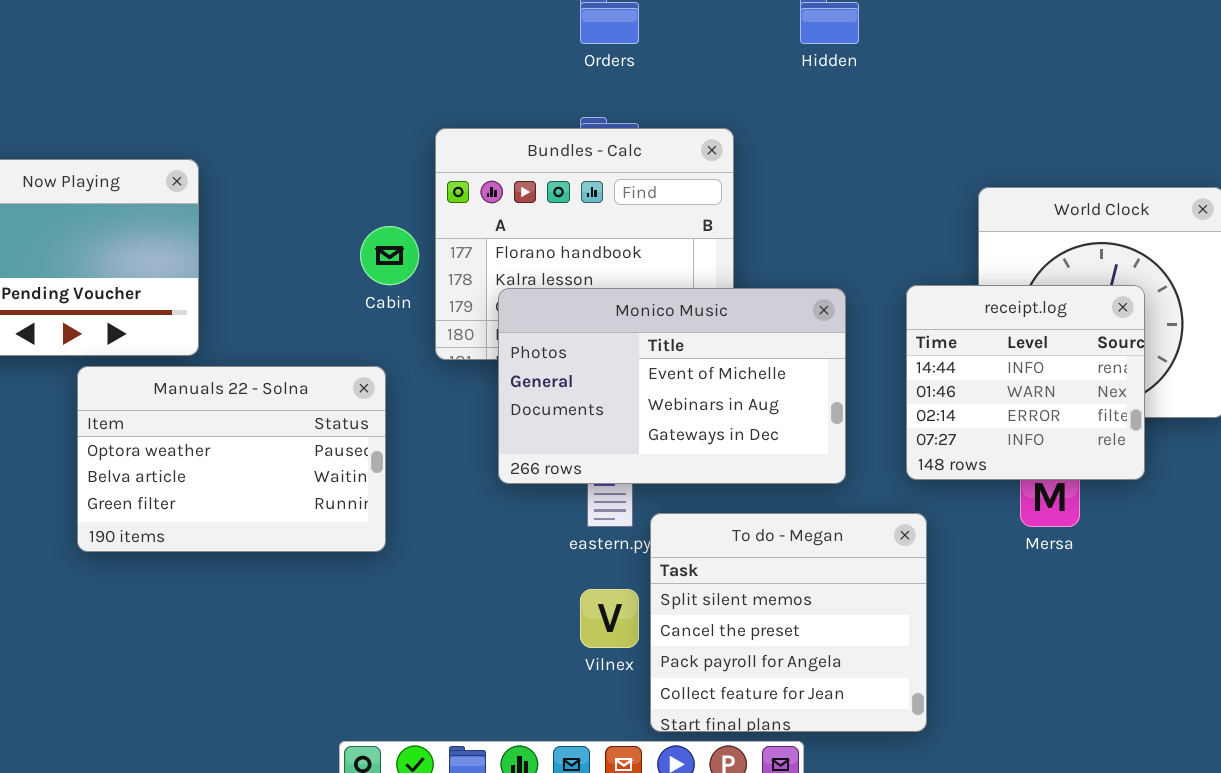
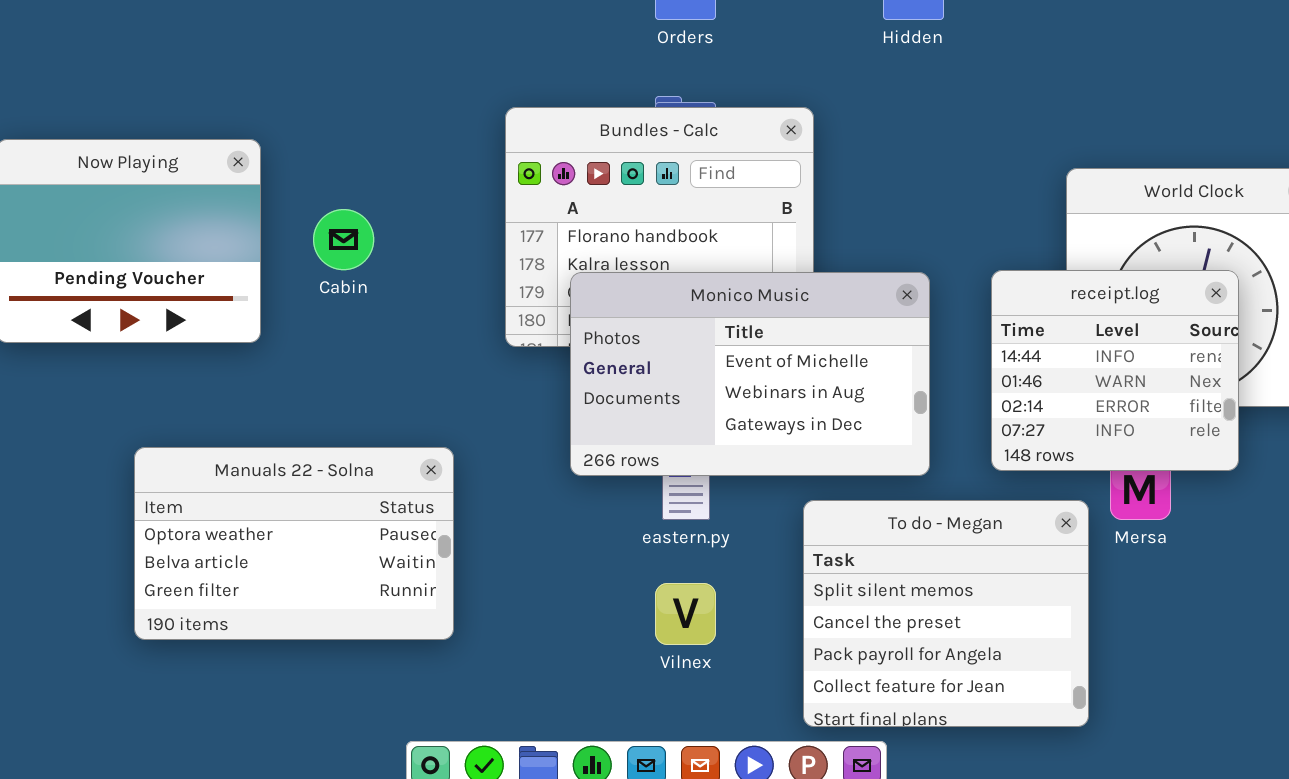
Cabin: [360,226,419,285] -> [313,209,374,270], moved
Manuals 22 - Solna: [77,366,386,552] -> [134,447,454,640], moved
To do - Megan: [650,513,927,732] -> [803,500,1089,727], moved

